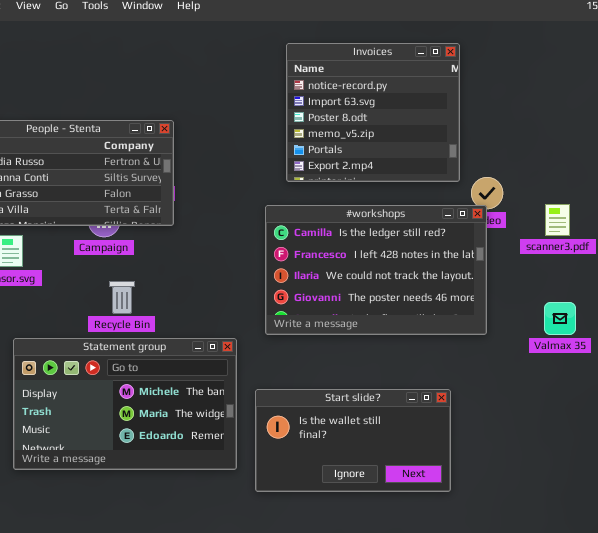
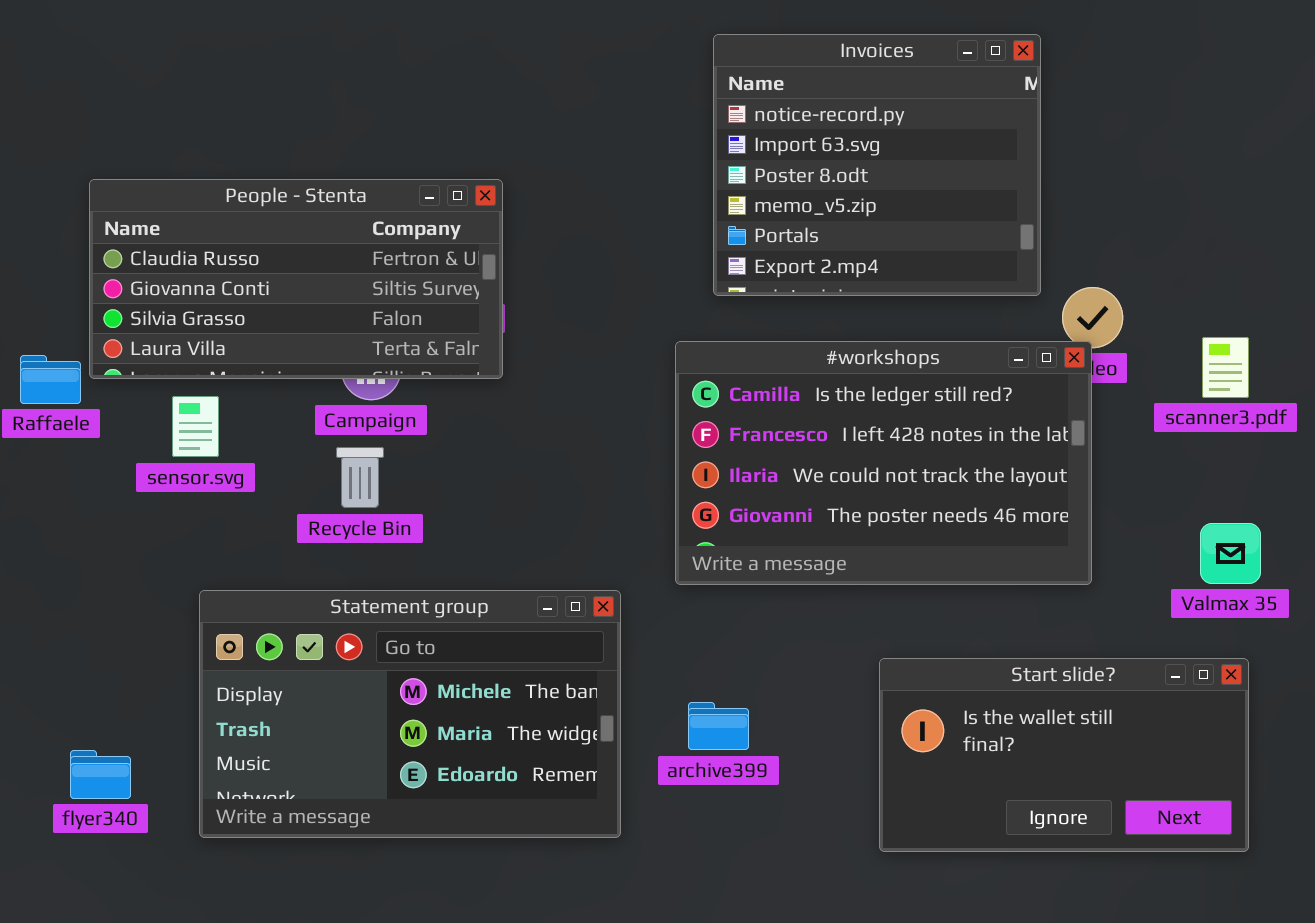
Recycle Bin: [109,281,135,314] -> [336,447,384,508], moved
Start slide?: [255,389,451,492] -> [879,658,1249,852], moved

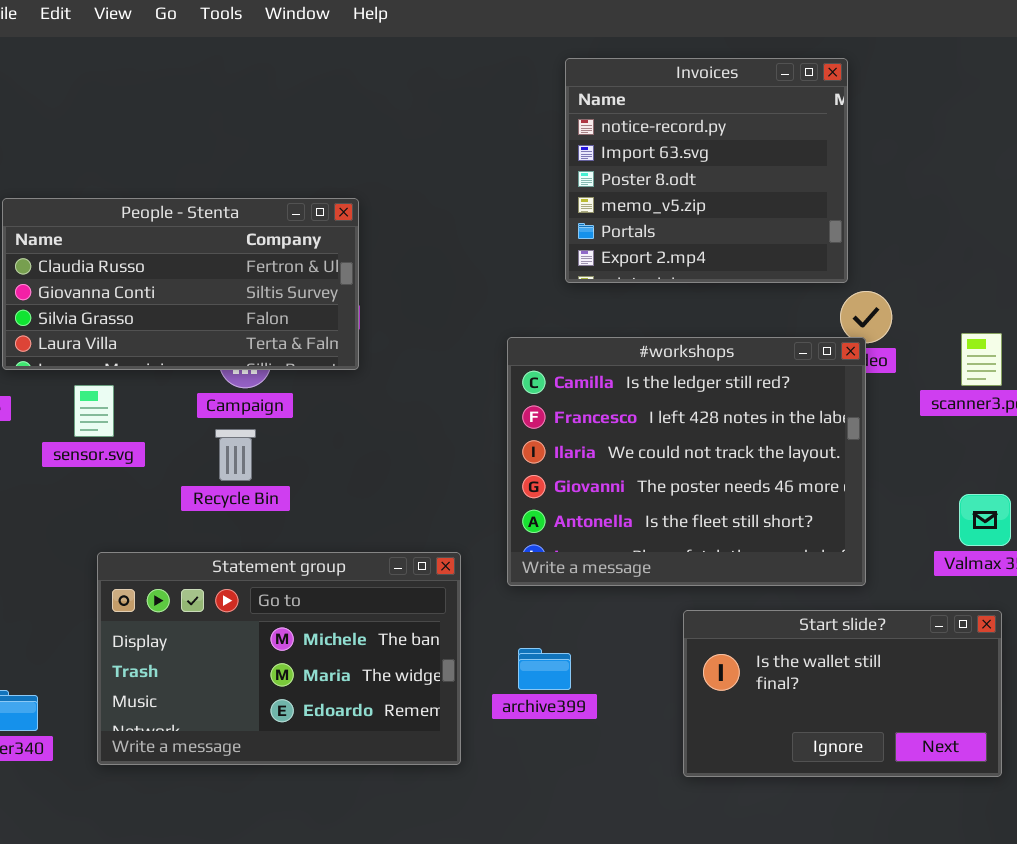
Invoices: [713,34,1041,296] -> [565,58,848,283], moved
#workshops: [675,341,1092,585] -> [507,337,866,586], resized

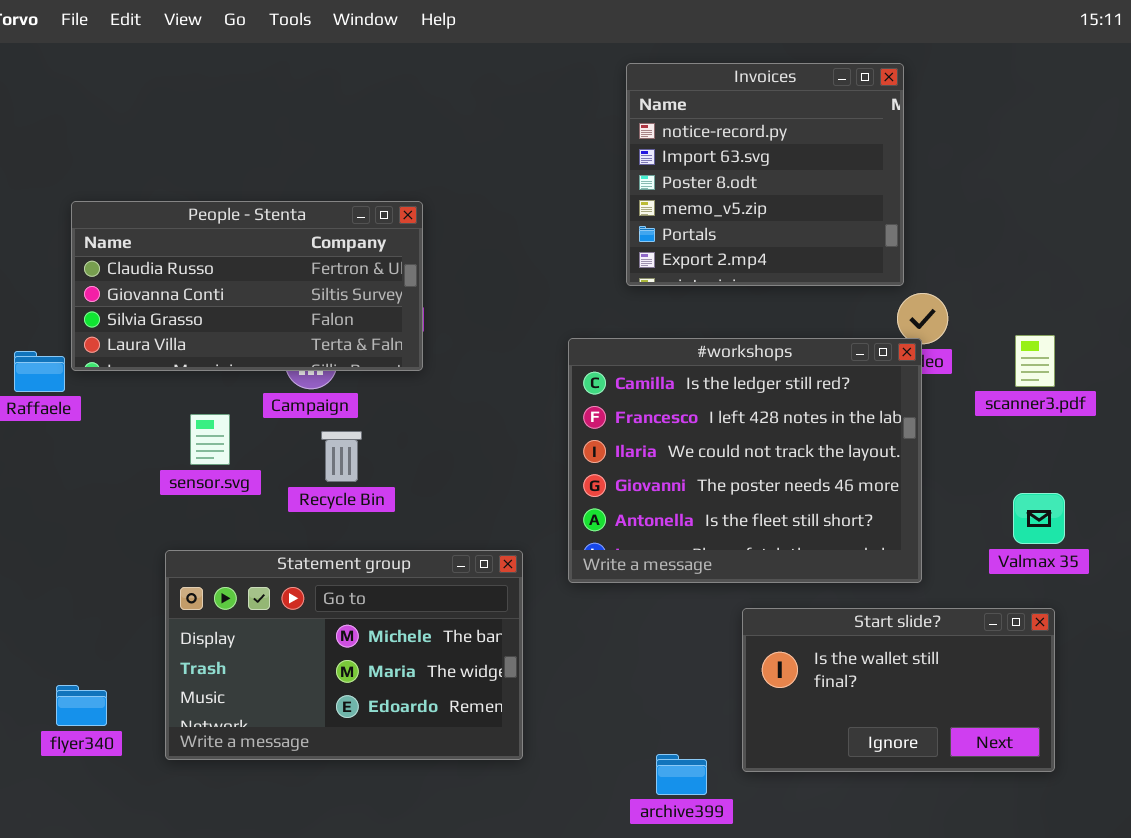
sensor.svg: [74,385,114,437] -> [190,414,230,465], moved
Recycle Bin: [215,429,256,481] -> [321,431,362,482], moved
archive399: [518,648,571,690] -> [656,754,707,795], moved

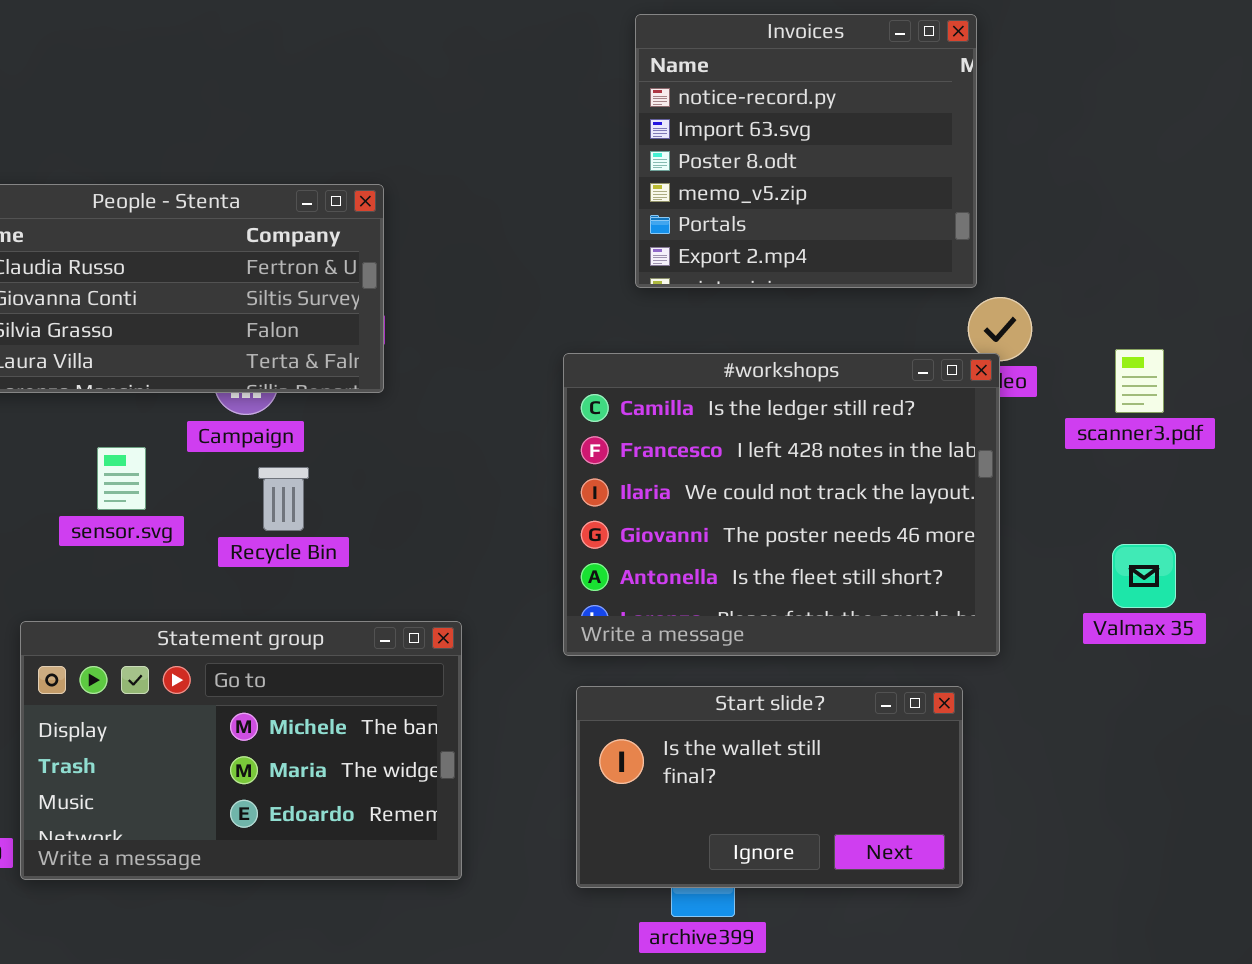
Statement group: [165,550,523,760] -> [20,621,462,880], moved
Start slide?: [742,608,1055,772] -> [576,686,963,888], moved

